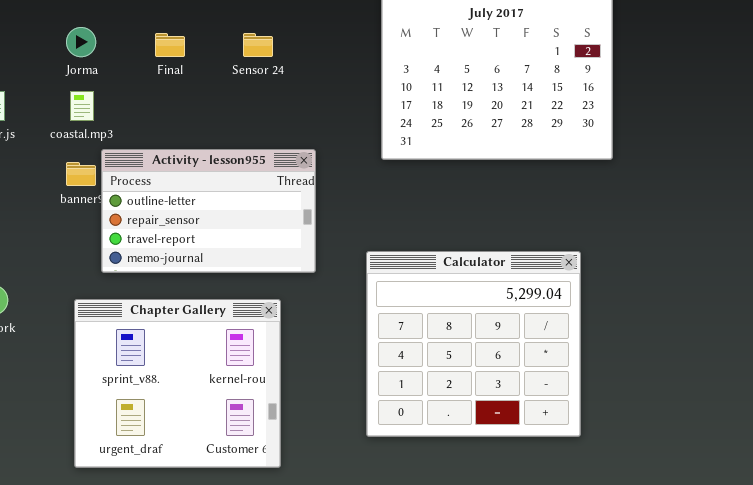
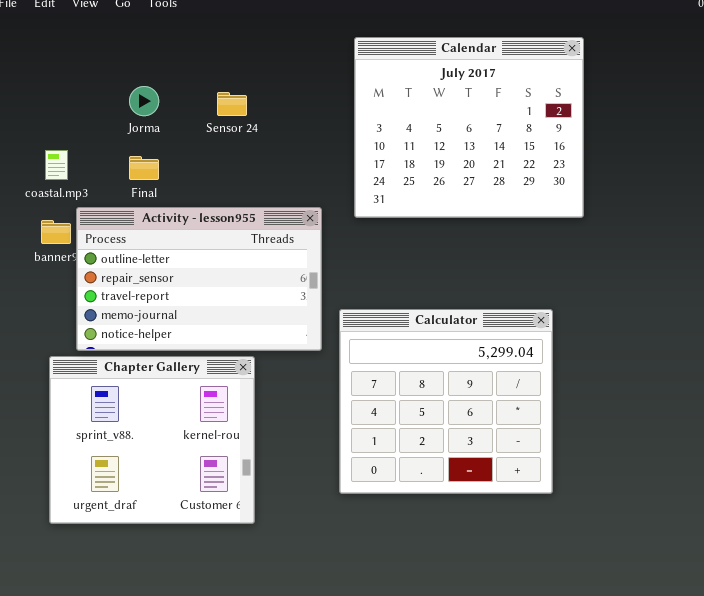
Jorma: [66,27,96,57] -> [129,86,159,116], moved
Final: [155,33,185,57] -> [129,156,159,180], moved
Activity - lesson955: [101,149,316,273] -> [76,207,322,351], resized

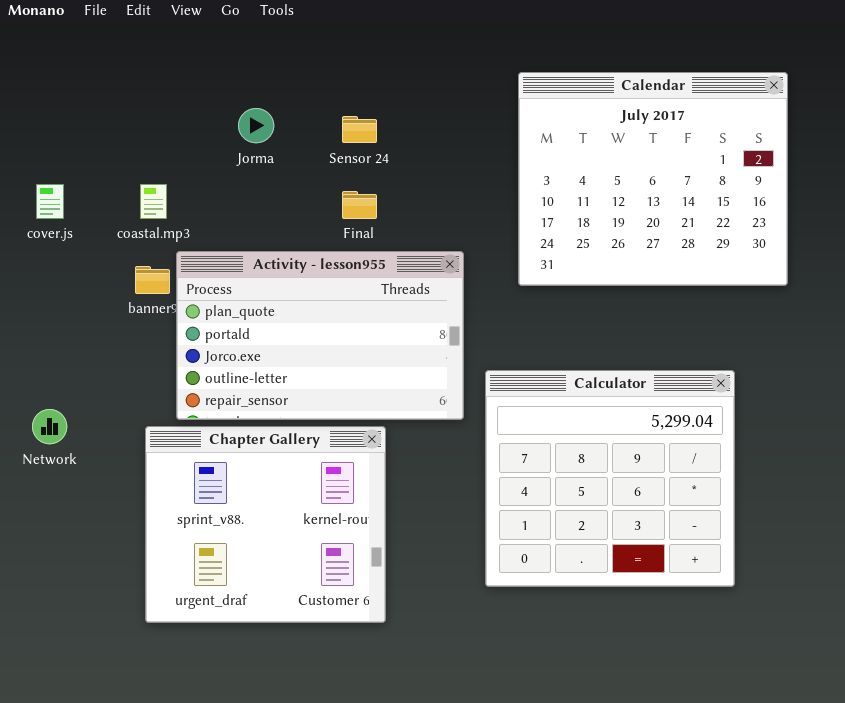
Calendar: [354,37,584,218] -> [518,72,788,286], moved
Final: [129,156,159,180] -> [342,191,377,219], moved
Activity - lesson955: [76,207,322,351] -> [176,251,464,420], scrolled up 3 rows

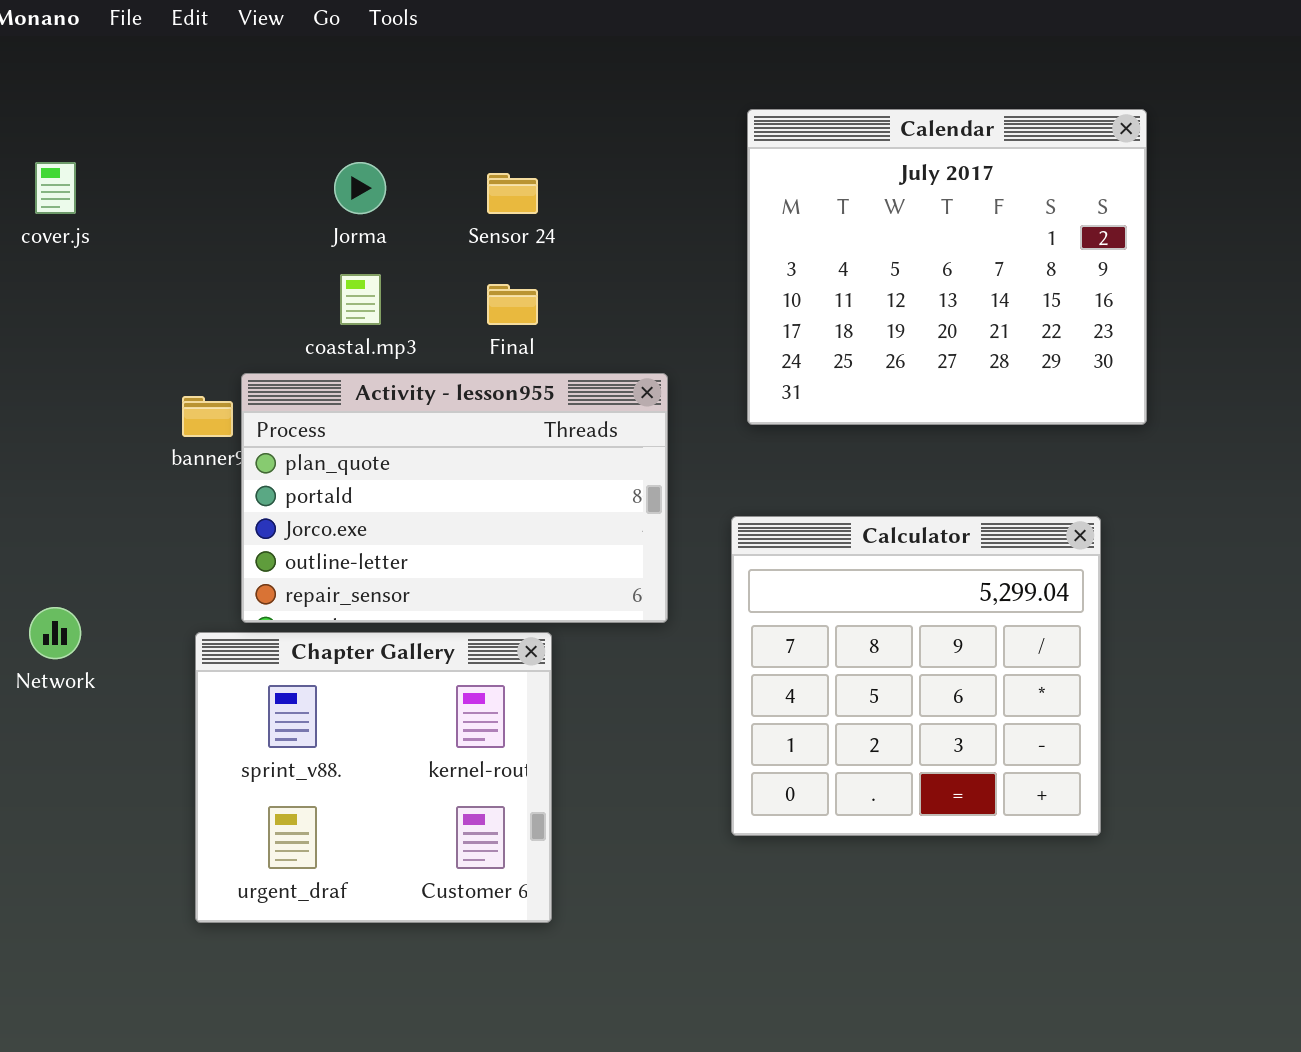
cover.js: [36,184,64,219] -> [35,162,76,214], moved
coastal.mp3: [140,184,167,219] -> [340,274,381,325], moved
Calculator: [485,370,735,587] -> [731,516,1101,836], moved

